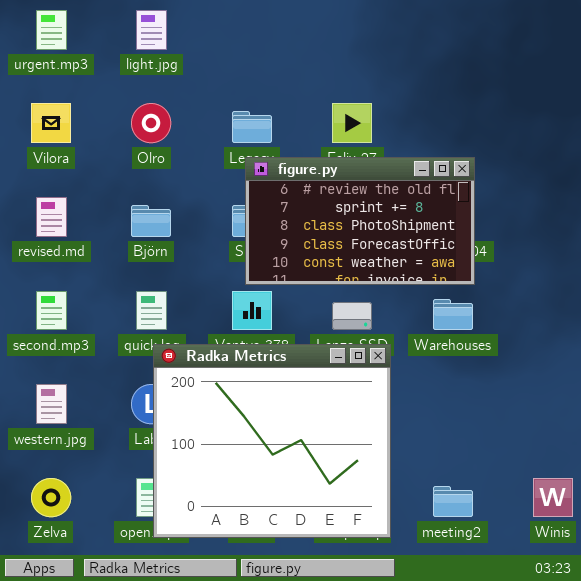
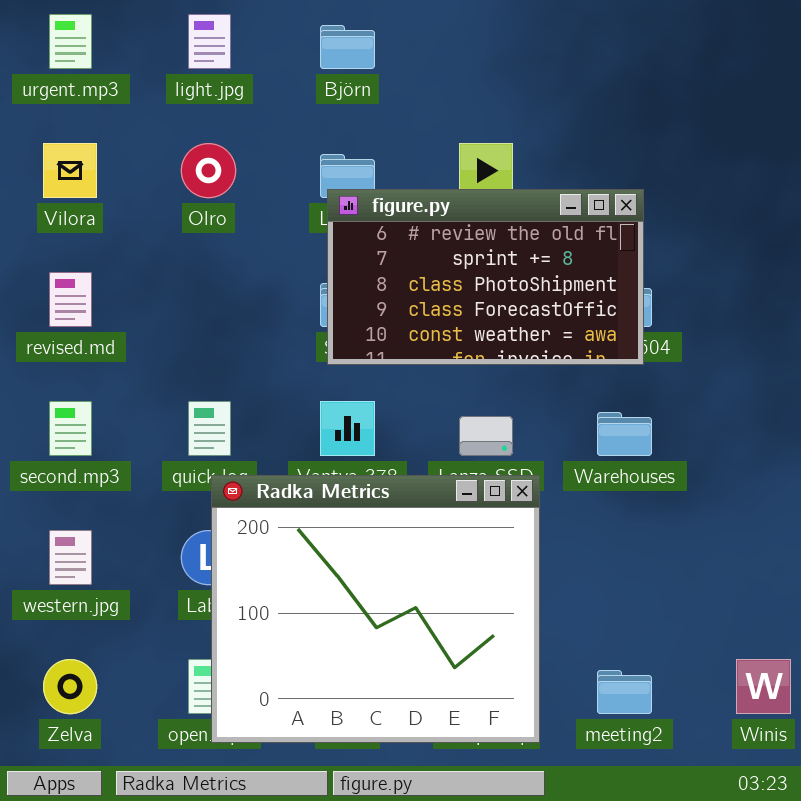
figure.py: [245,157,475,285] -> [327,189,644,365], moved
Björn: [131,205,171,237] -> [320,25,375,69], moved

